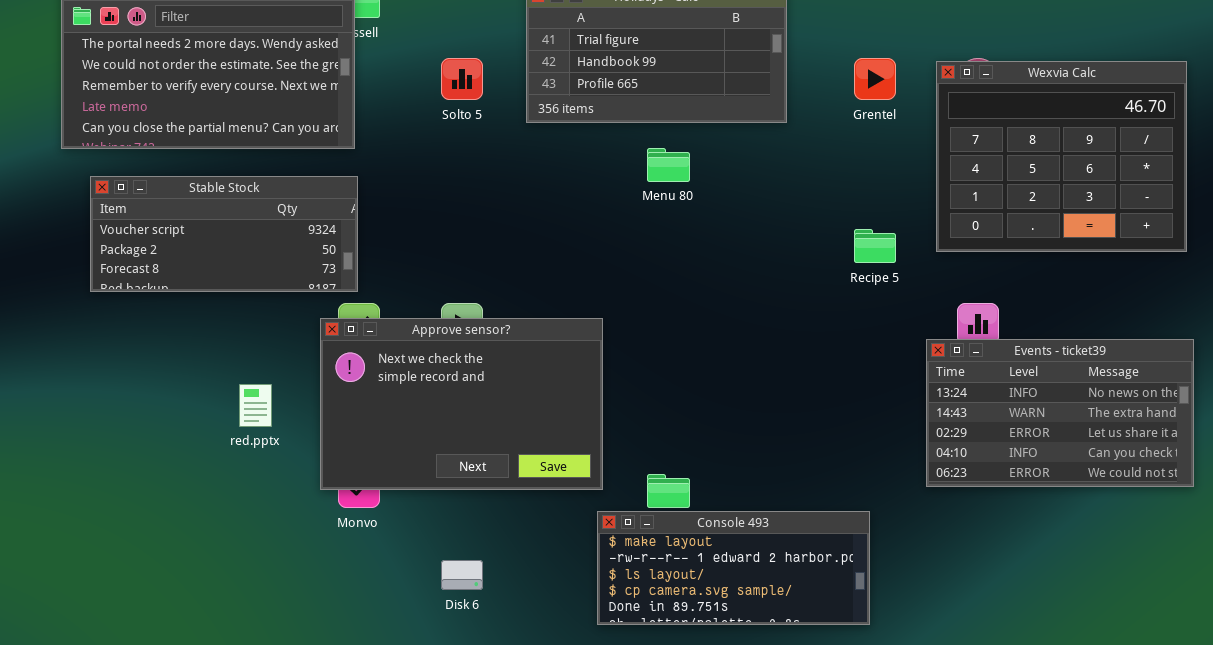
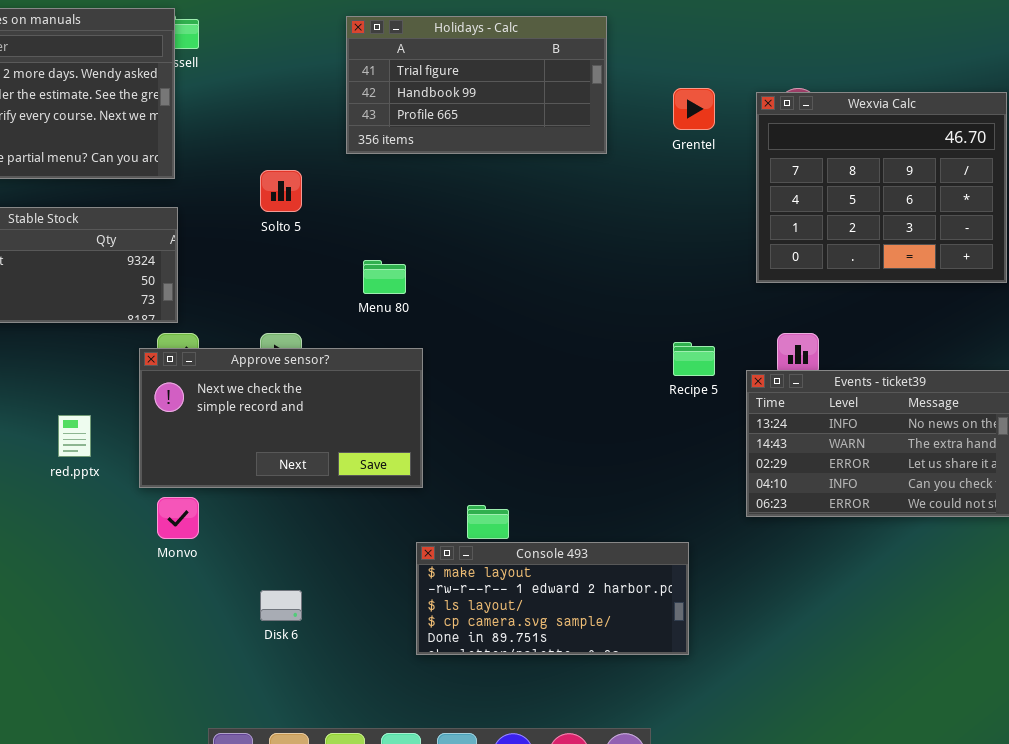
Solto 5: [441,58,483,100] -> [260,170,302,212], moved
Menu 80: [647,148,690,182] -> [363,260,406,294], moved
Recipe 5: [854,229,896,263] -> [673,342,715,376], moved
Approve sensor?: [320,318,603,490] -> [139,348,423,488], resized

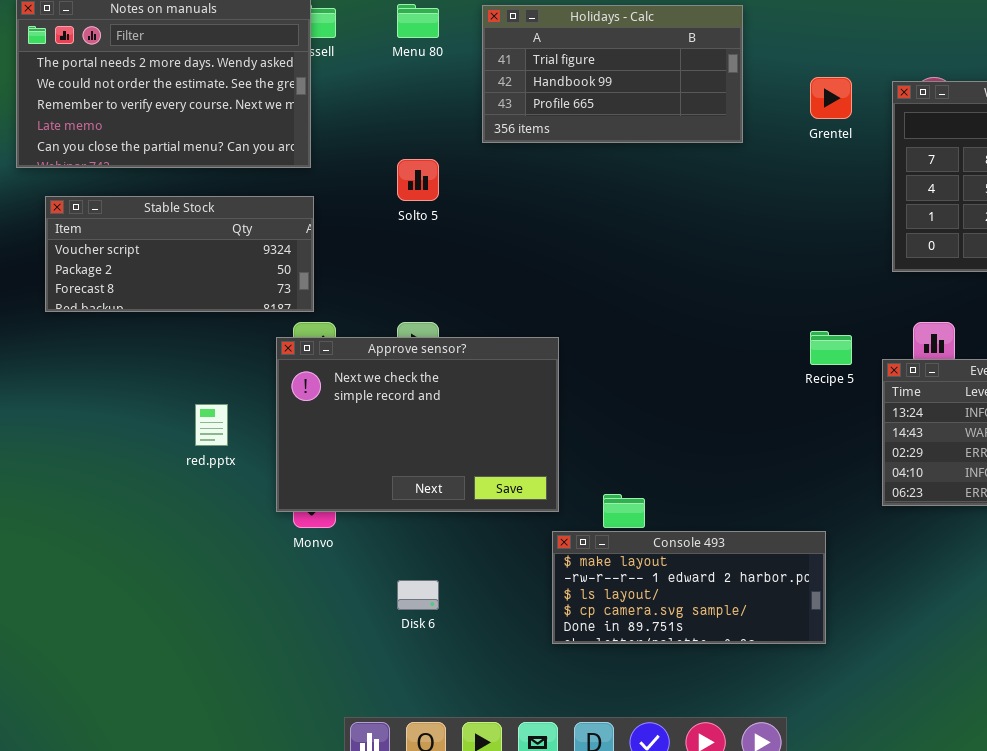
Menu 80: [363,260,406,294] -> [397,4,439,38], moved
Approve sensor?: [139,348,423,488] -> [276,337,559,512], resized

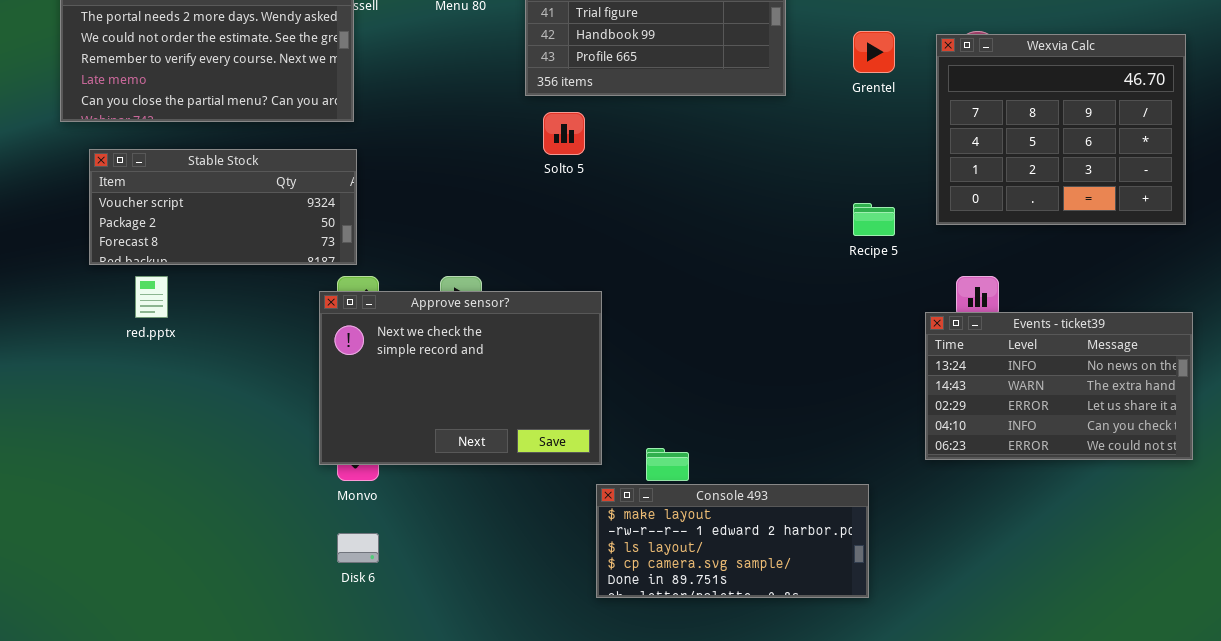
Solto 5: [397,159,439,201] -> [543,112,585,155], moved
Recipe 5: [810,331,852,365] -> [853,203,895,236], moved
red.pptx: [195,404,228,446] -> [135,276,168,318], moved
Disk 6: [397,580,439,610] -> [337,533,379,563], moved

